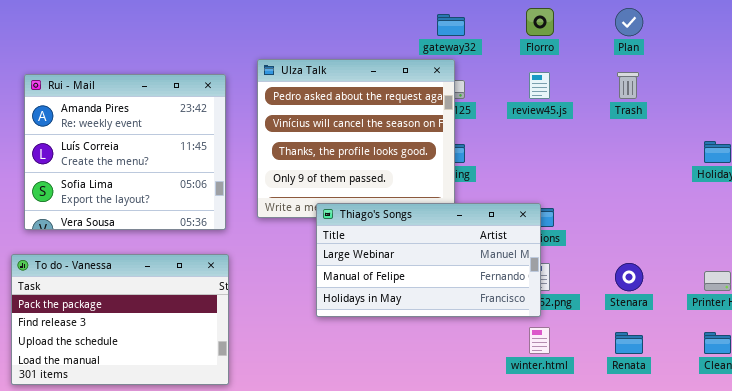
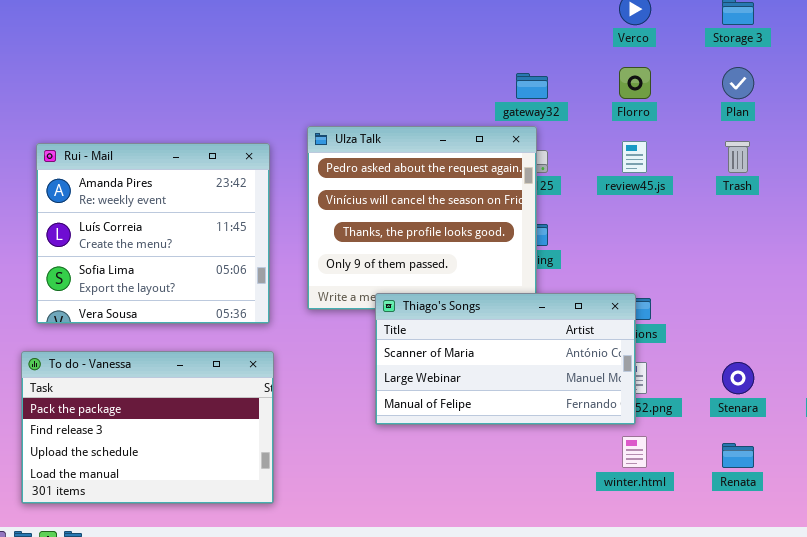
Thiago's Songs: [316,203,541,317] -> [375,293,636,425], scrolled up 1 row

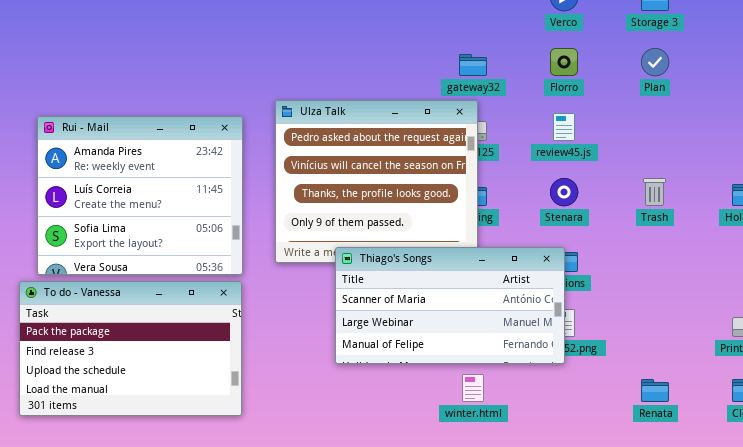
Trash: [725,141,750,173] -> [643,178,666,206], moved
To do - Vanessa: [21,351,274,504] -> [19,281,242,416], moved
Stenara: [722,362,754,394] -> [550,178,578,206], moved
winter.html: [622,436,647,468] -> [462,374,484,402], moved

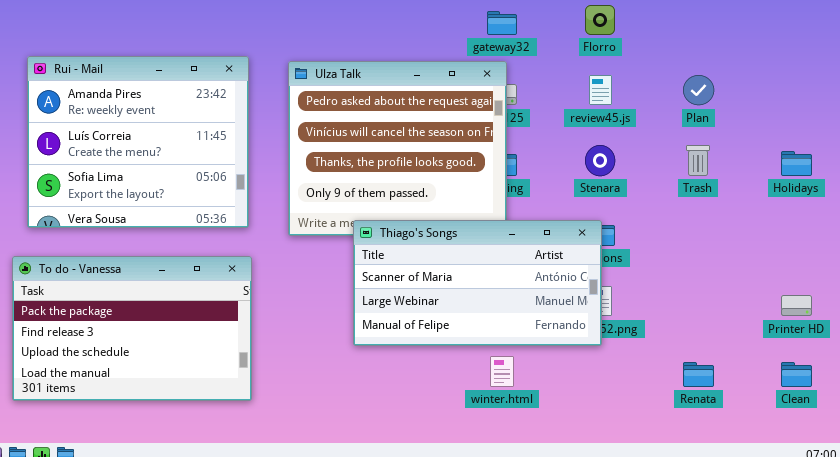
Plan: [641,48,669,76] -> [683,75,714,105], moved
Rui - Mail: [37,116,243,275] -> [27,56,249,228], moved

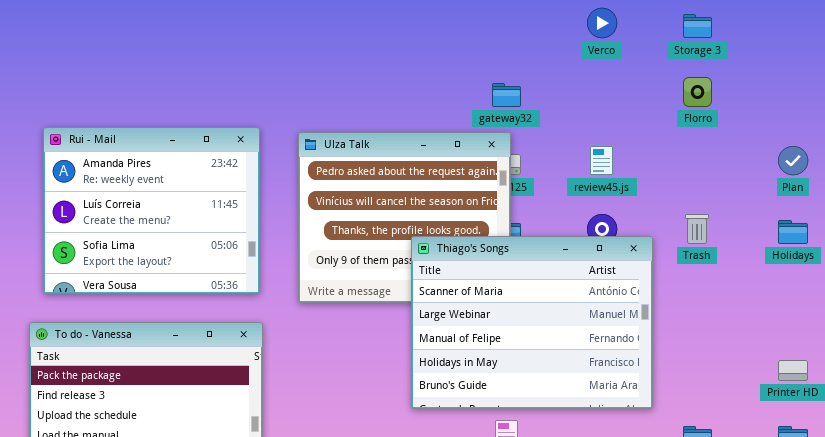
Florro: [585,5,615,35] -> [683,77,712,107], moved
Plan: [683,75,714,105] -> [778,146,808,175], moved
Thiago's Songs: [353,220,602,346] -> [411,236,653,409], moved, resized

